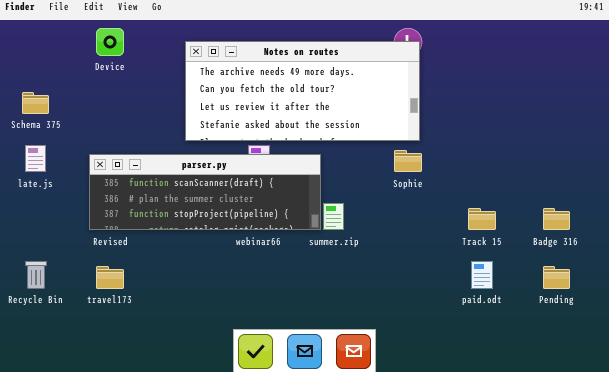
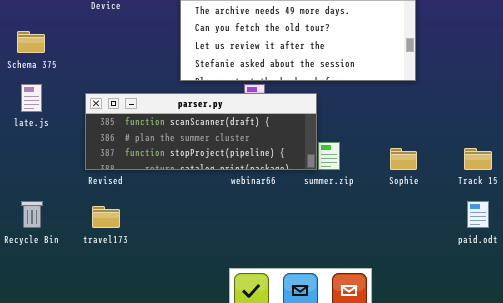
Sophie: [394,150,422,172] -> [390,148,417,170], moved

